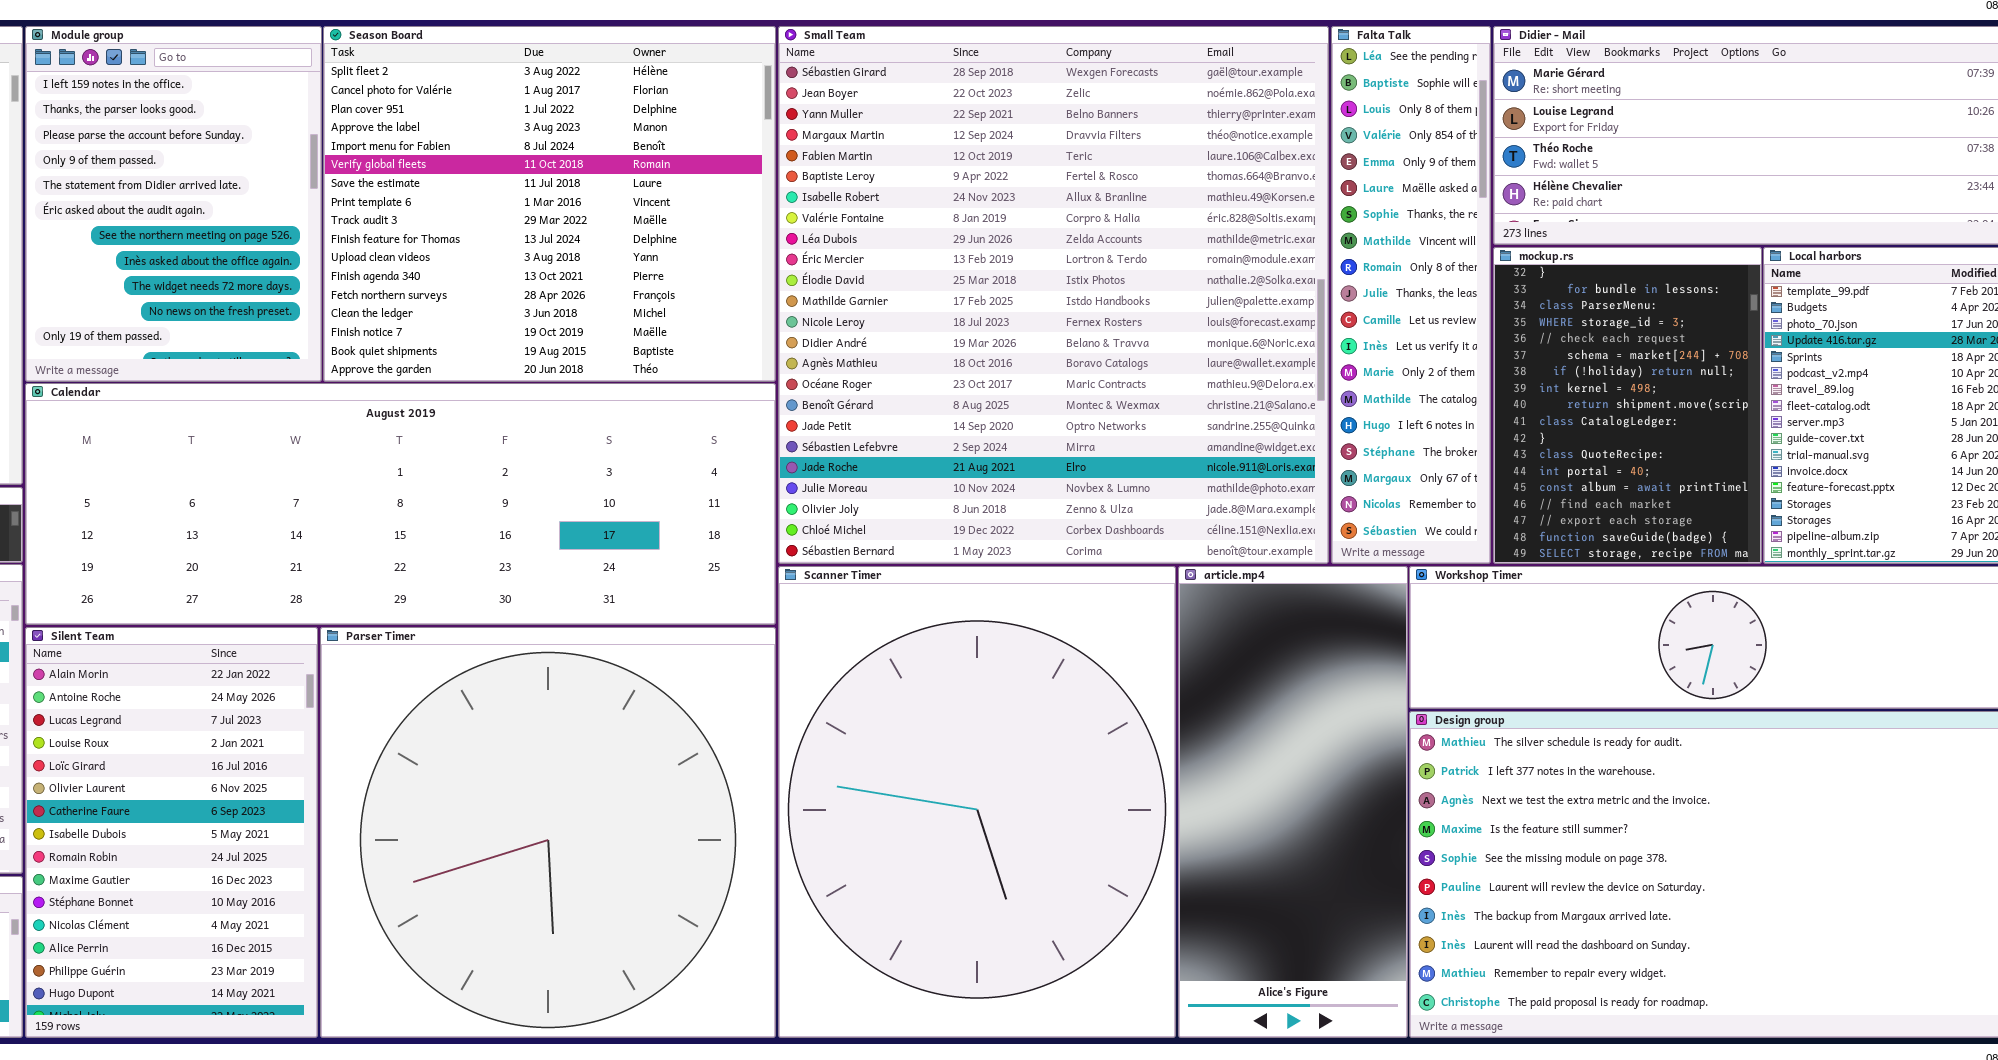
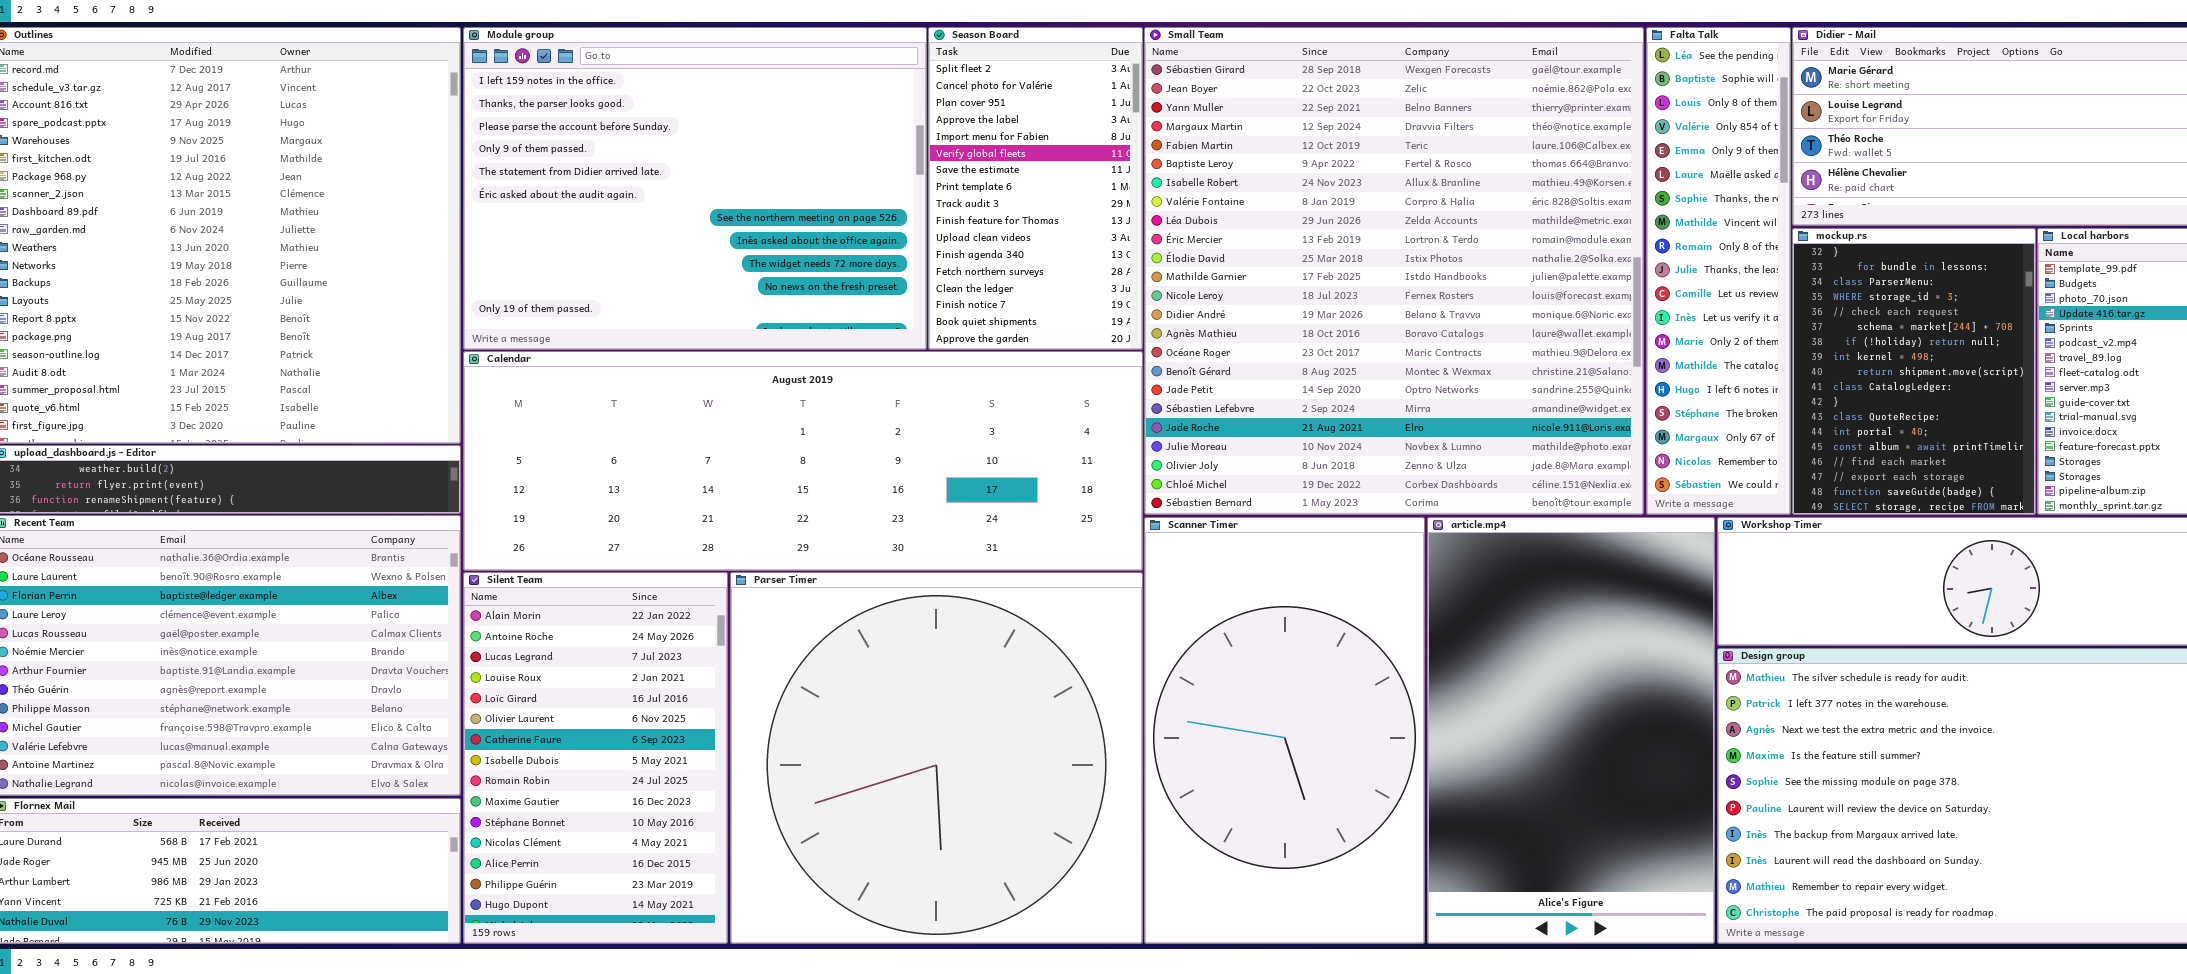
Module group: [25,26,322,382] -> [463,27,927,350], resized
Season Board: [323,26,776,382] -> [928,27,1143,350], resized
Scanner Timer: [778,566,1176,1038] -> [1144,517,1425,944], resized
article.mp4: [1178,566,1408,1038] -> [1427,517,1715,944], resized

